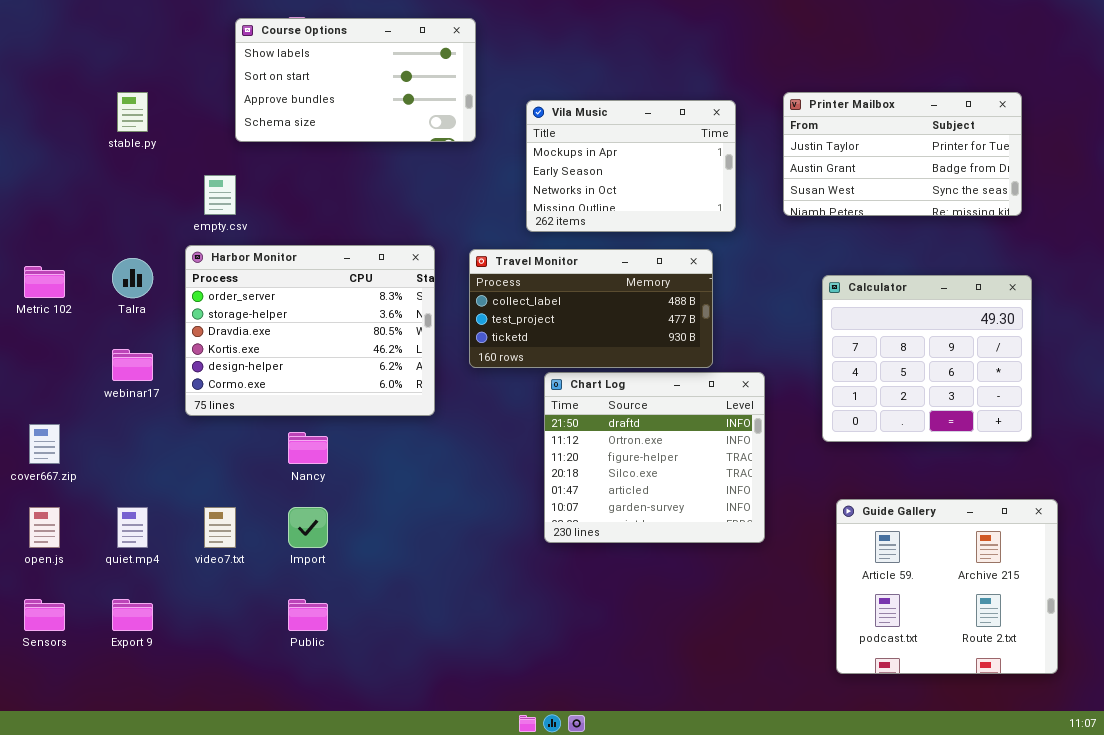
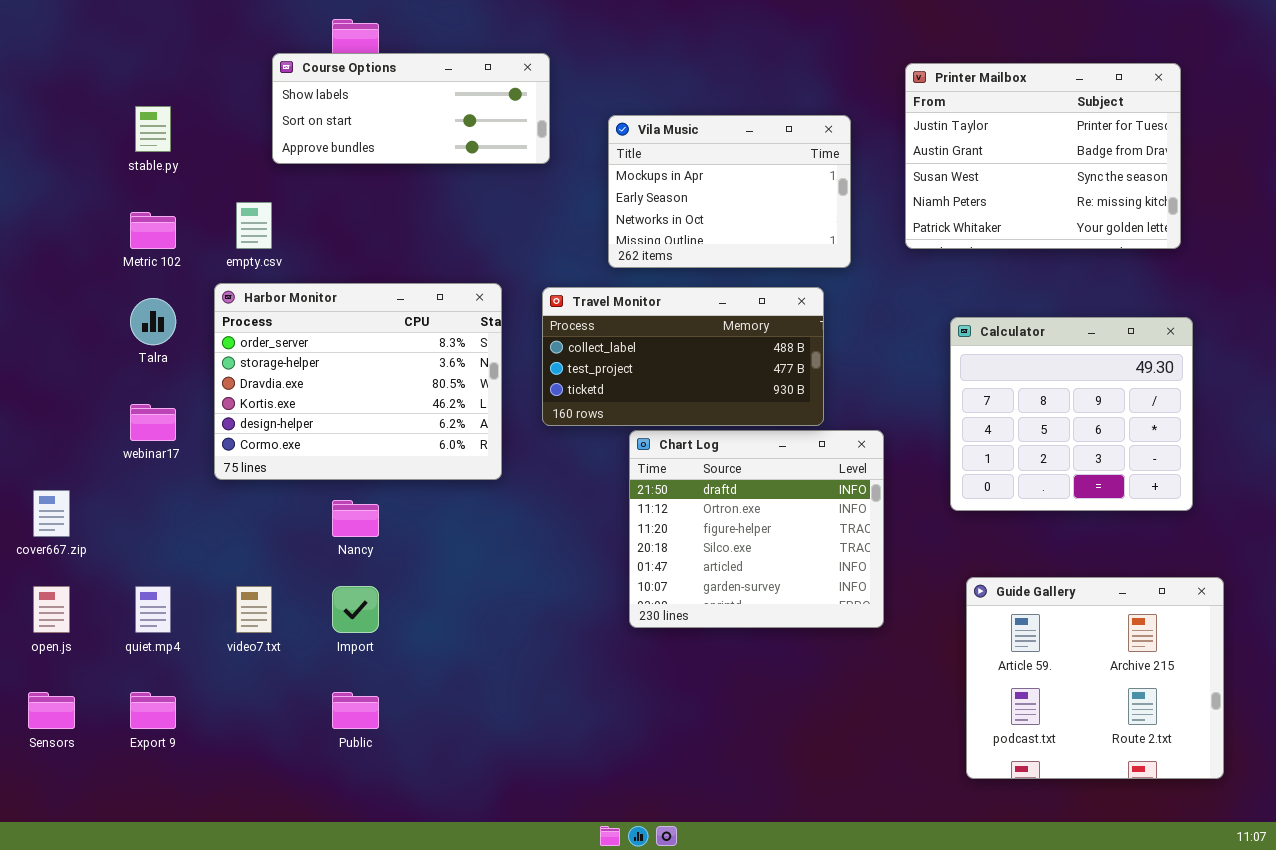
Course Options: [235,18,476,142] -> [272,53,550,164], resized
Printer Mailbox: [783,92,1022,216] -> [905,63,1181,249], resized
Metric 102: [24,266,65,298] -> [130,212,176,249], moved

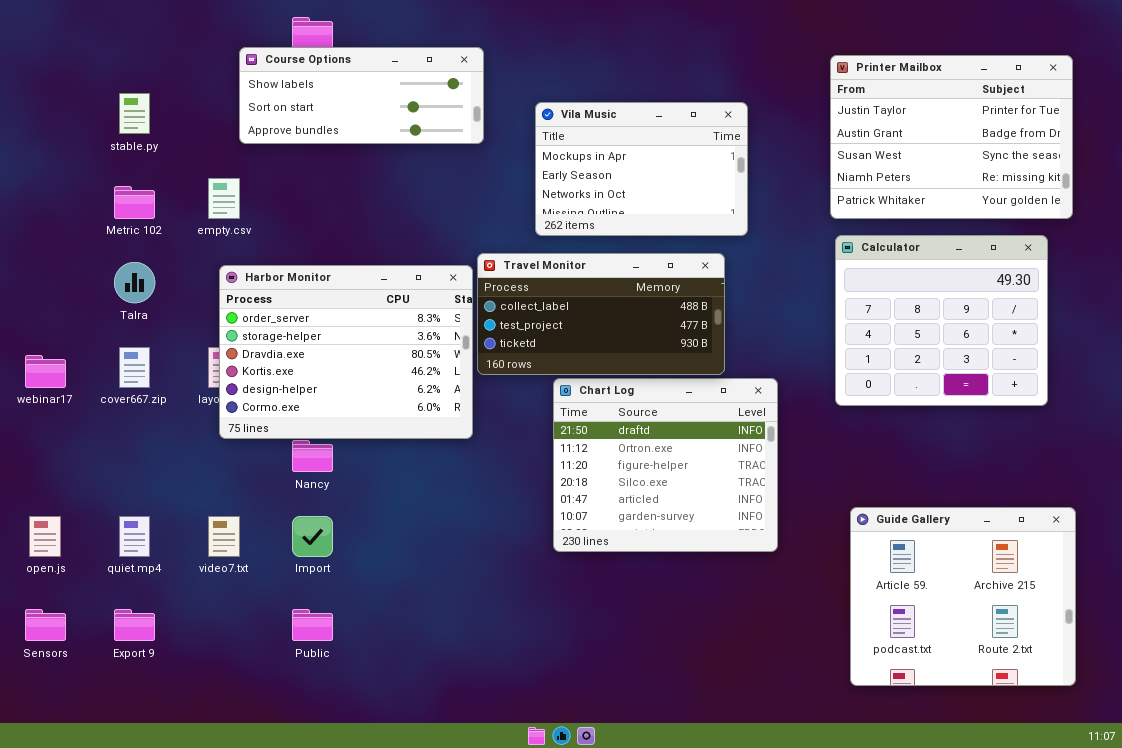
Printer Mailbox: [905,63,1181,249] -> [830,55,1073,219], moved
Harbor Monitor: [214,283,502,480] -> [219,265,473,439], moved
Calculator: [950,317,1193,511] -> [835,235,1048,406], moved
webinar17: [130,404,176,441] -> [25,355,66,388], moved
cover667.zip: [33,490,70,537] -> [119,347,150,388], moved

